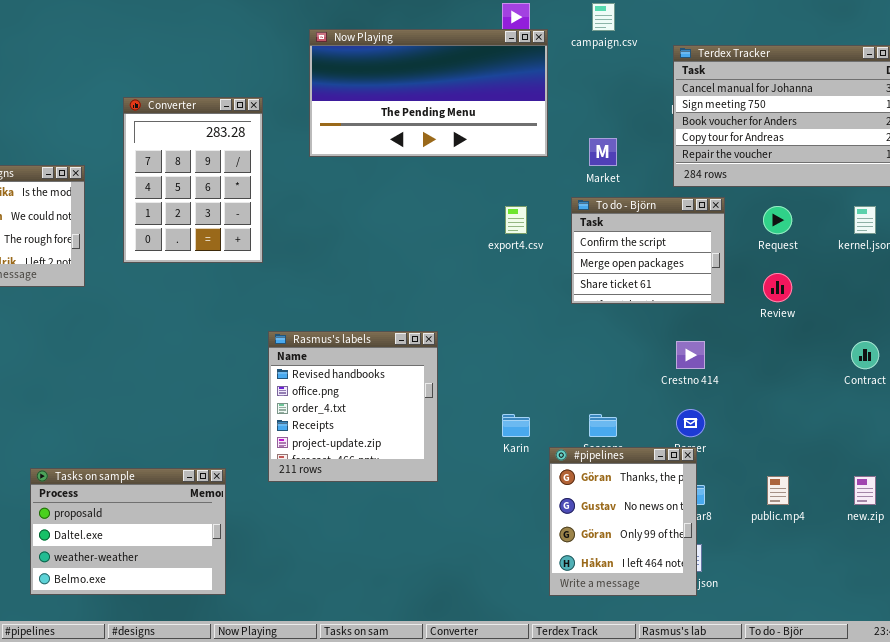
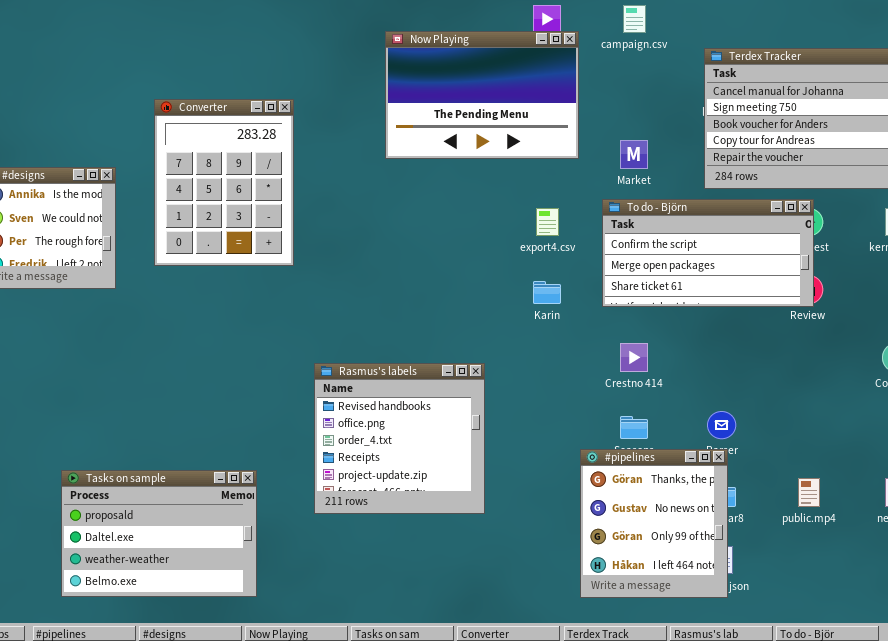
Now Playing: [309,29,548,157] -> [385,31,579,159], resized
To do - Björn: [571,197,725,304] -> [602,199,814,307], resized
Rasmus's labels: [268,331,438,482] -> [314,363,485,514], moved
Crestno 414: [676,341,705,369] -> [620,343,648,372], moved
Karin: [502,414,530,437] -> [533,281,561,304], moved

